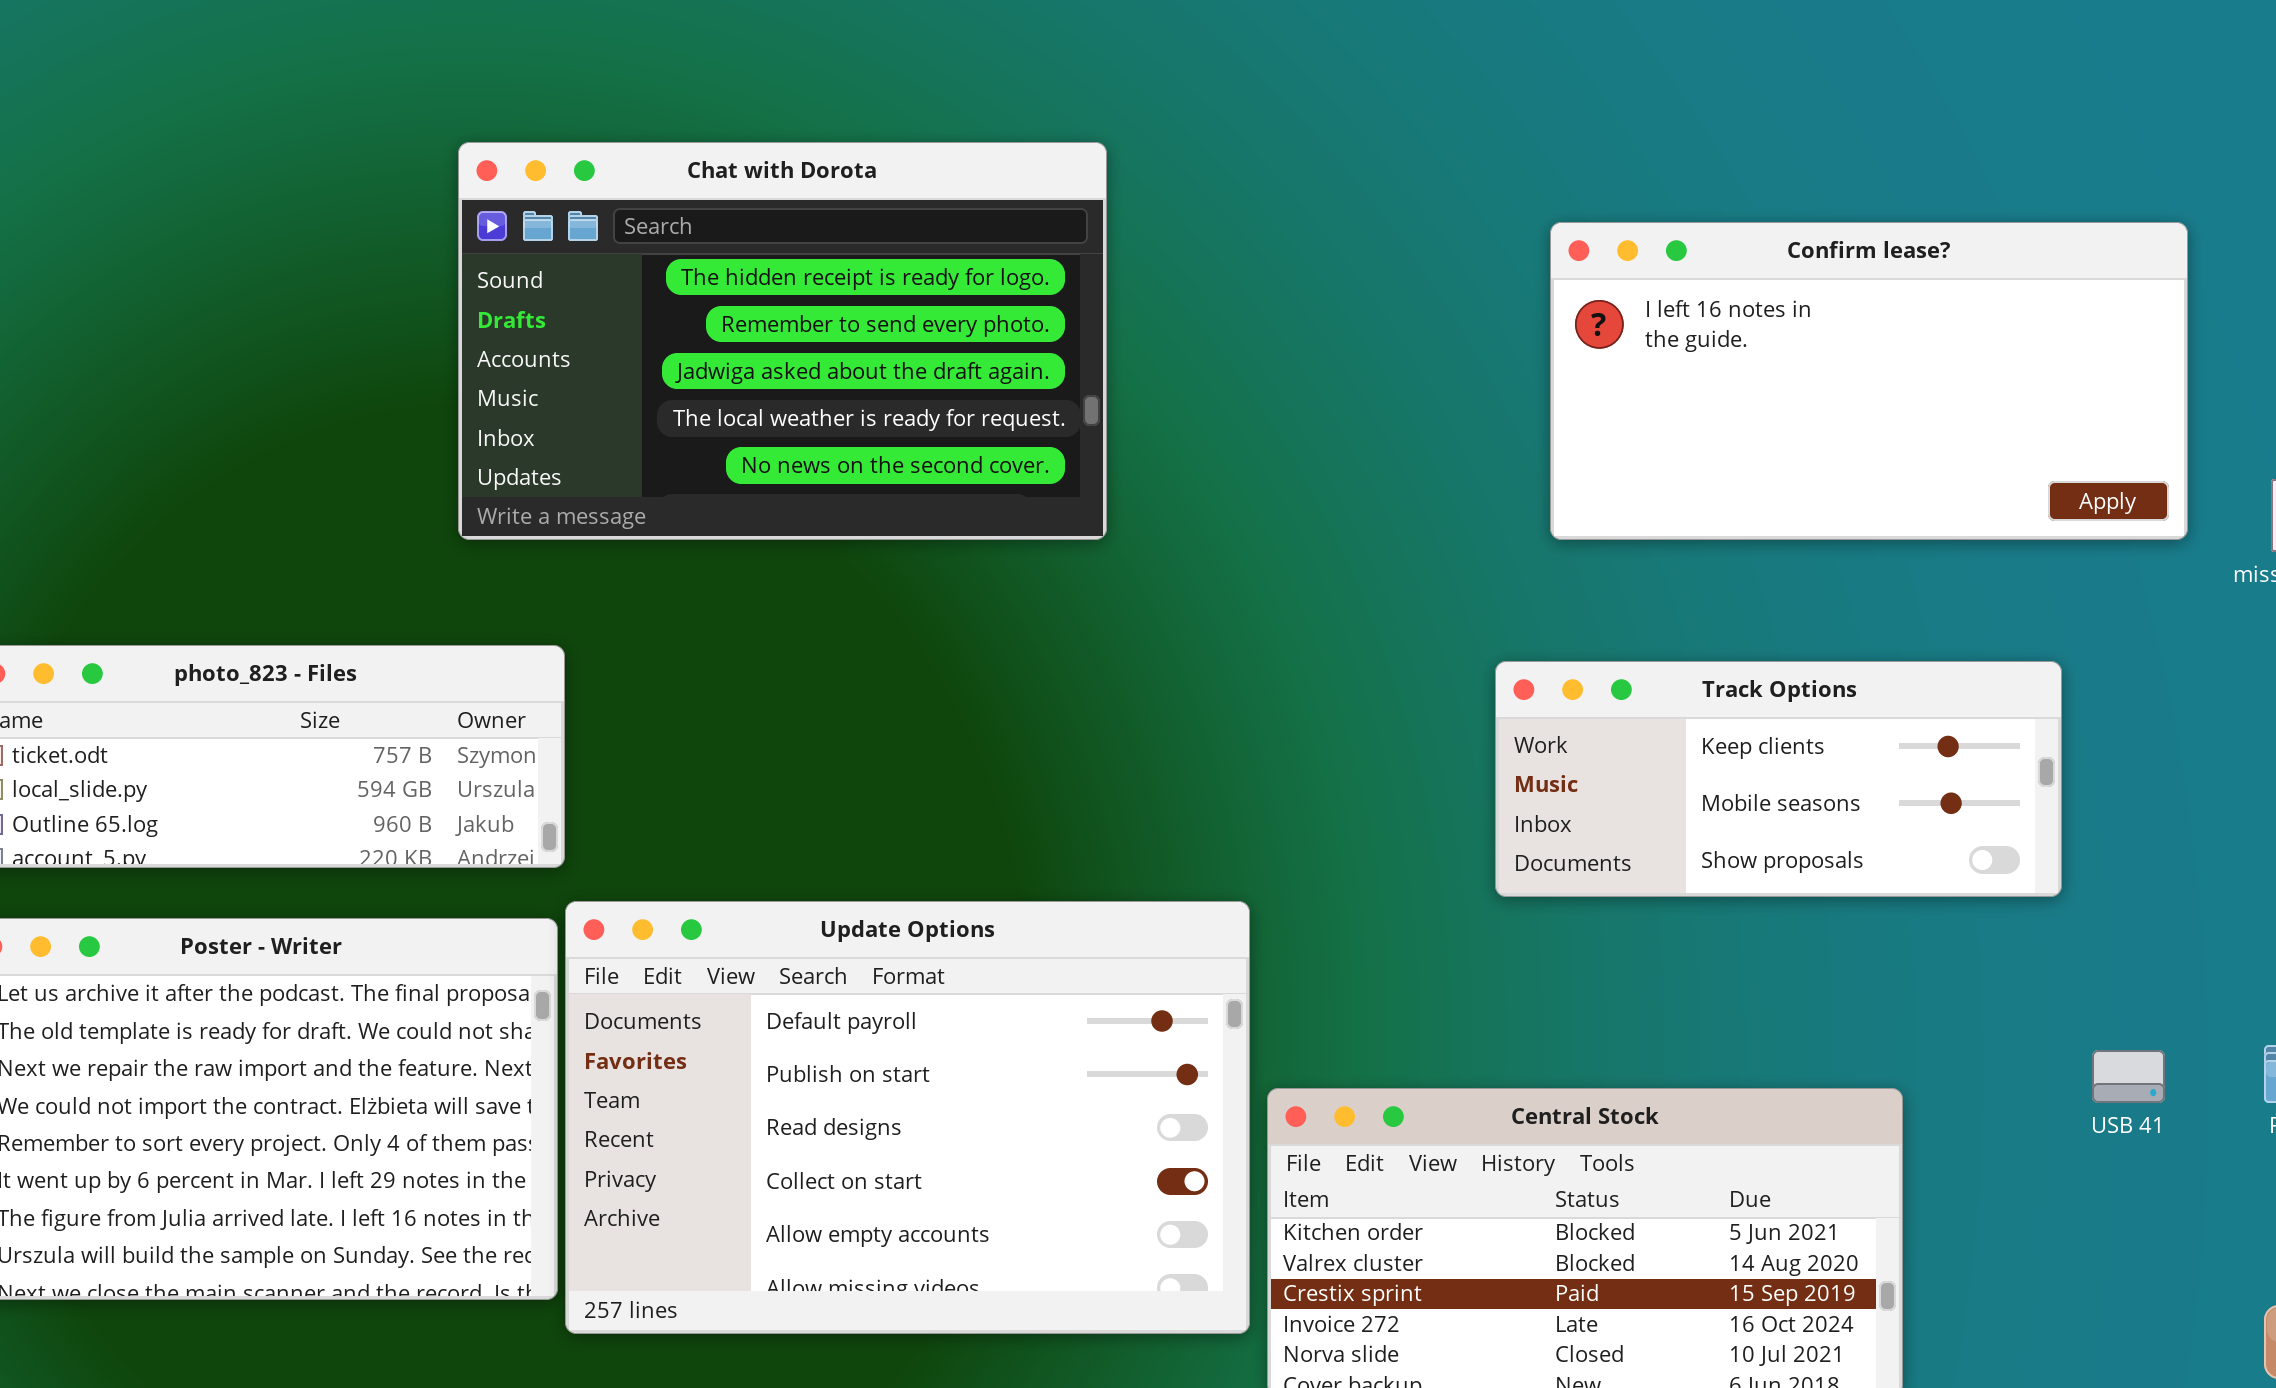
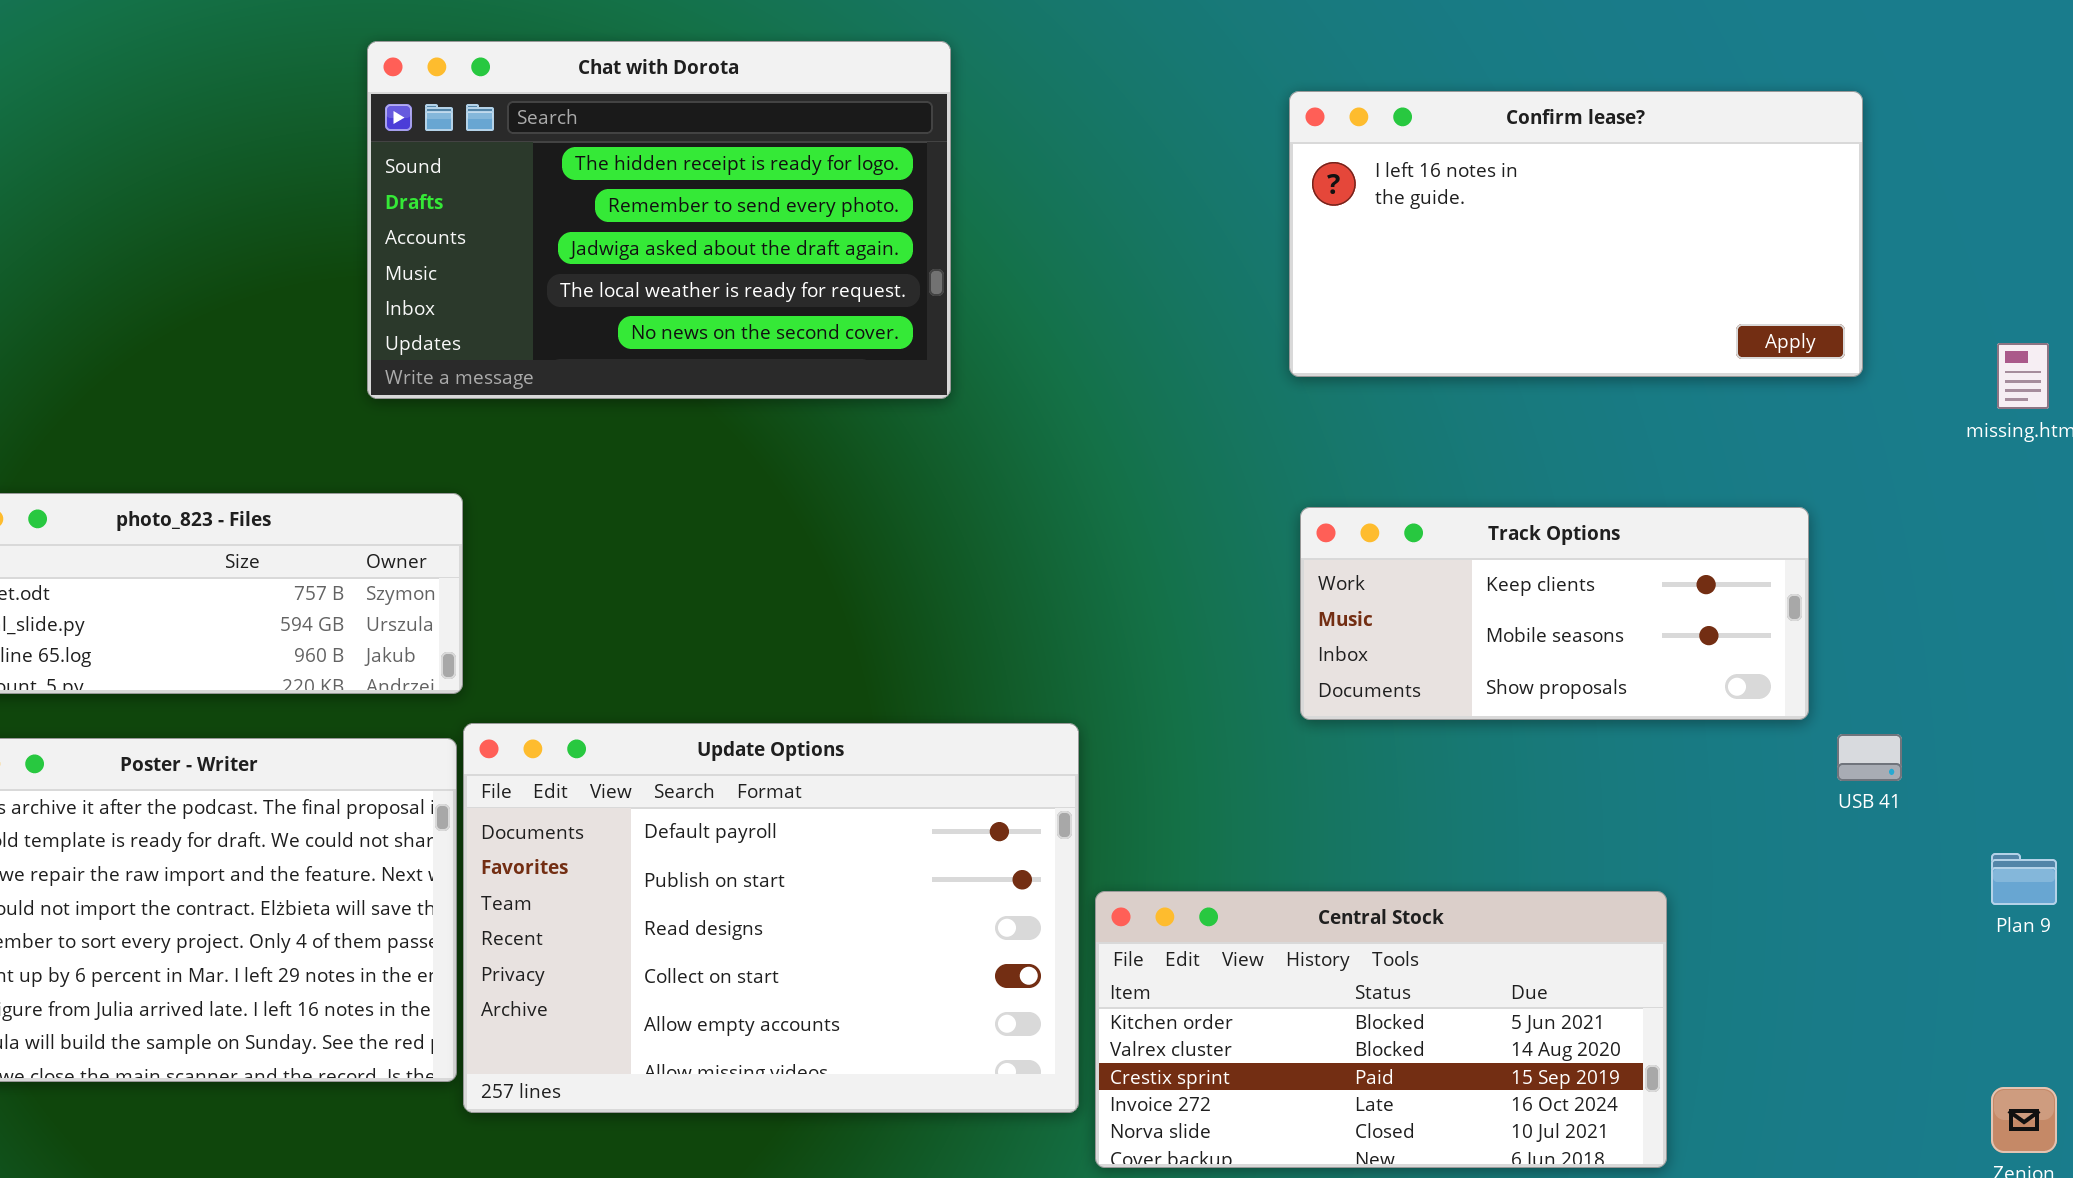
Confirm lease?: [1550,222,2188,540] -> [1289,91,1863,377], moved
USB 41: [2092,1050,2165,1103] -> [1837,734,1902,781], moved

